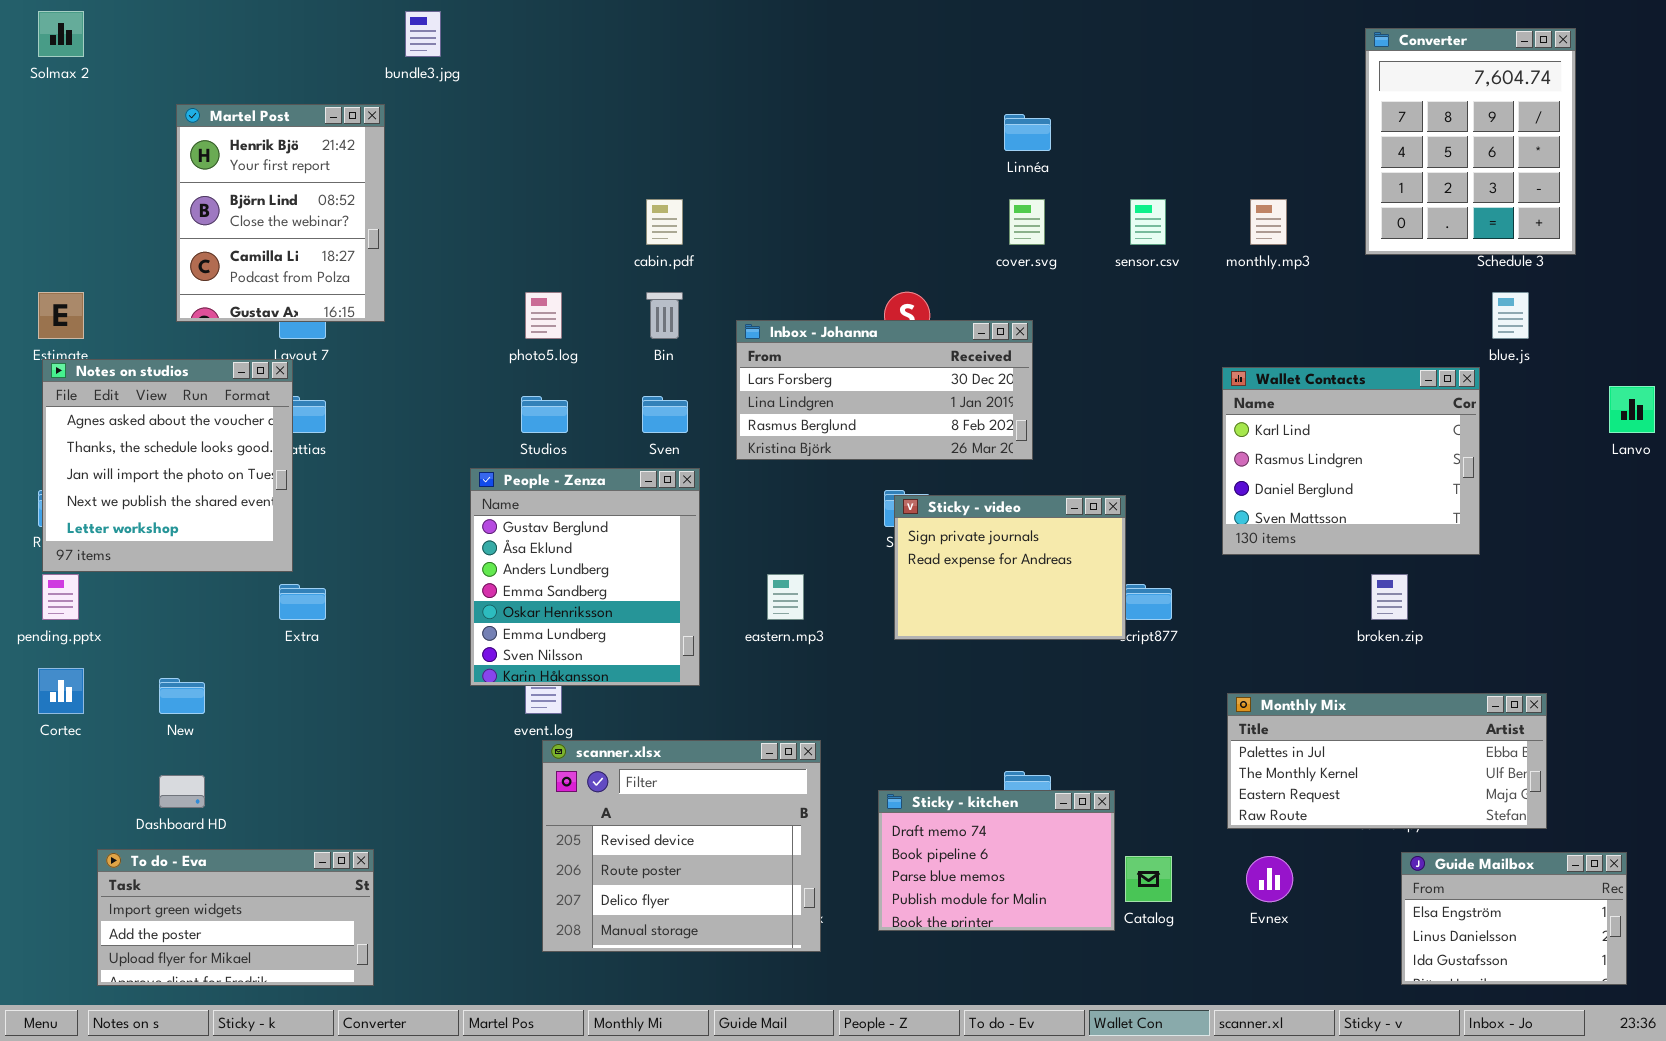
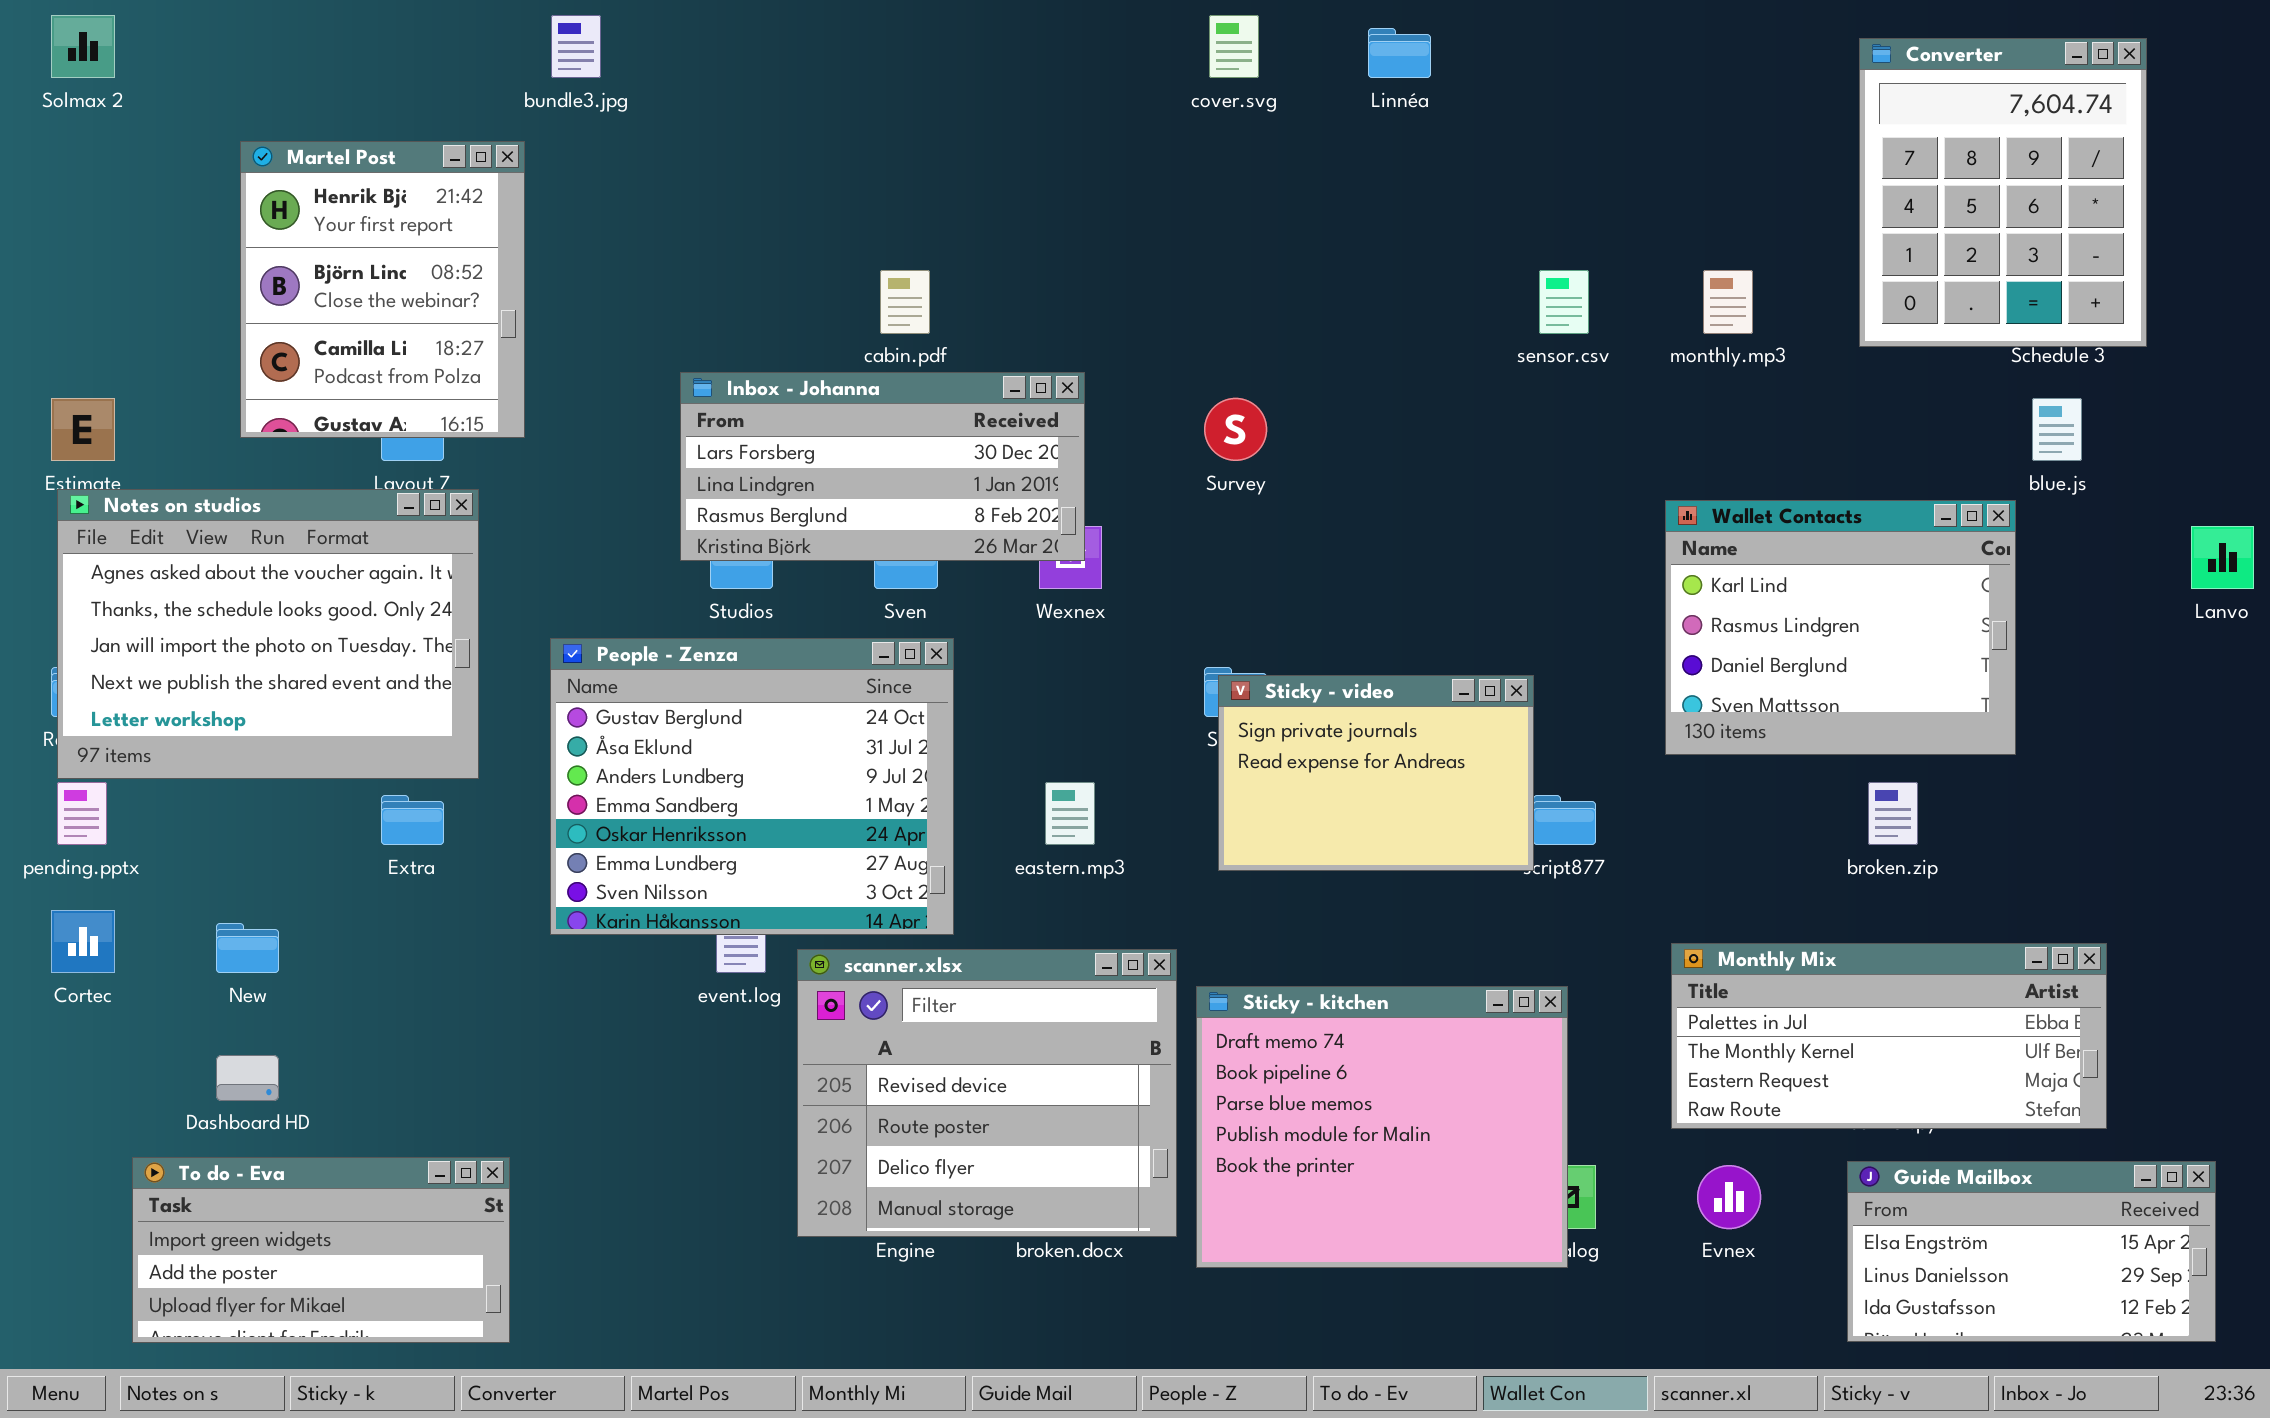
Linnéa: [1004,114,1051,151] -> [1368,28,1431,78], moved
cover.svg: [1009,199,1045,245] -> [1209,15,1259,78], moved
Inbox - Johanna: [736,320,1033,460] -> [680,372,1085,561], moved
Notes on studios: [42,359,293,572] -> [57,489,479,779], resized
People - Zenza: [470,468,700,686] -> [550,638,954,935], resized
scanner.xlsx: [542,740,821,952] -> [797,949,1177,1237], moved
Sticky - kitchen: [878,790,1115,931] -> [1196,986,1568,1268], resized
Guide Mailbox: [1401,852,1627,985] -> [1847,1161,2216,1342], resized

